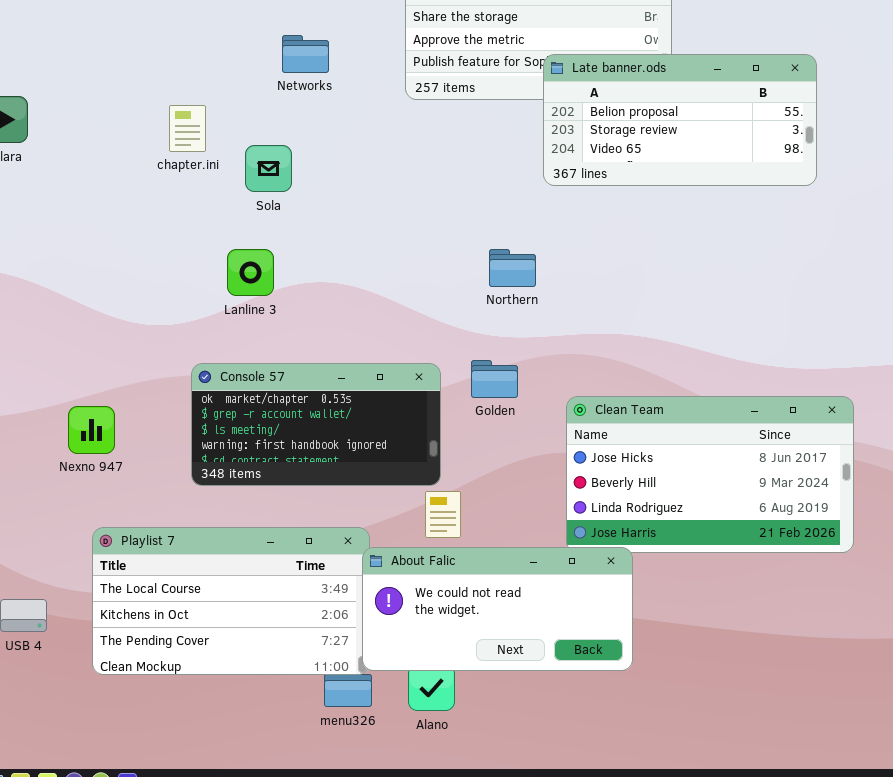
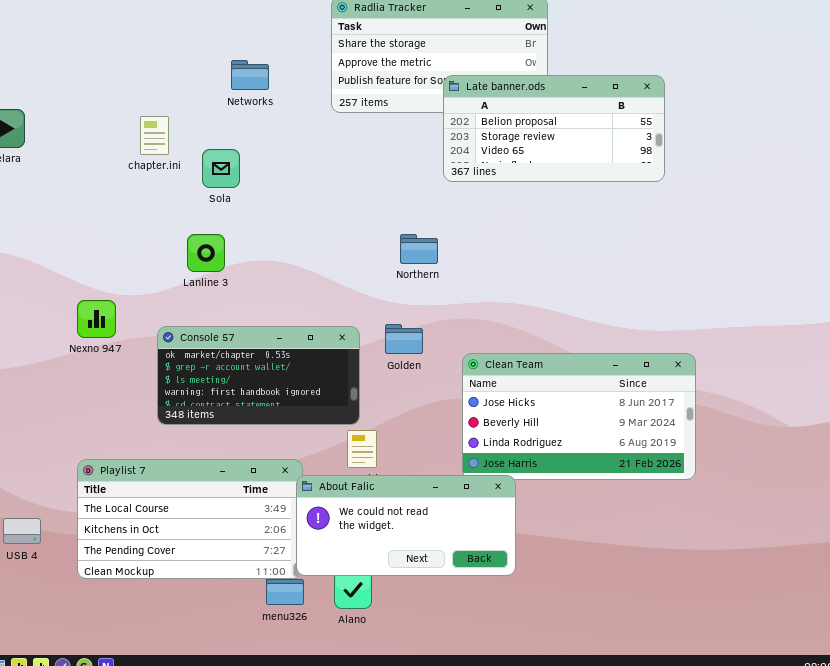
Nexno 947: [68,406,115,454] -> [77,300,116,338], moved

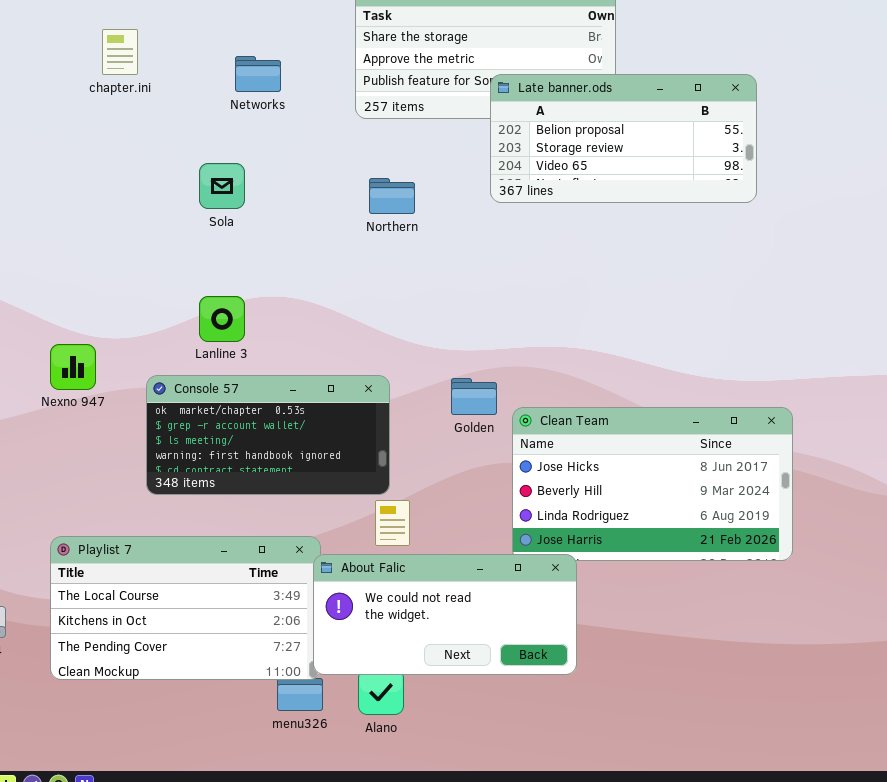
chapter.ini: [140,116,169,155] -> [102,29,138,75], moved
Lanline 3: [187,234,225,272] -> [199,296,245,342], moved
Northern: [400,234,438,264] -> [369,178,415,214], moved
Golden: [385,324,423,354] -> [451,378,497,415], moved

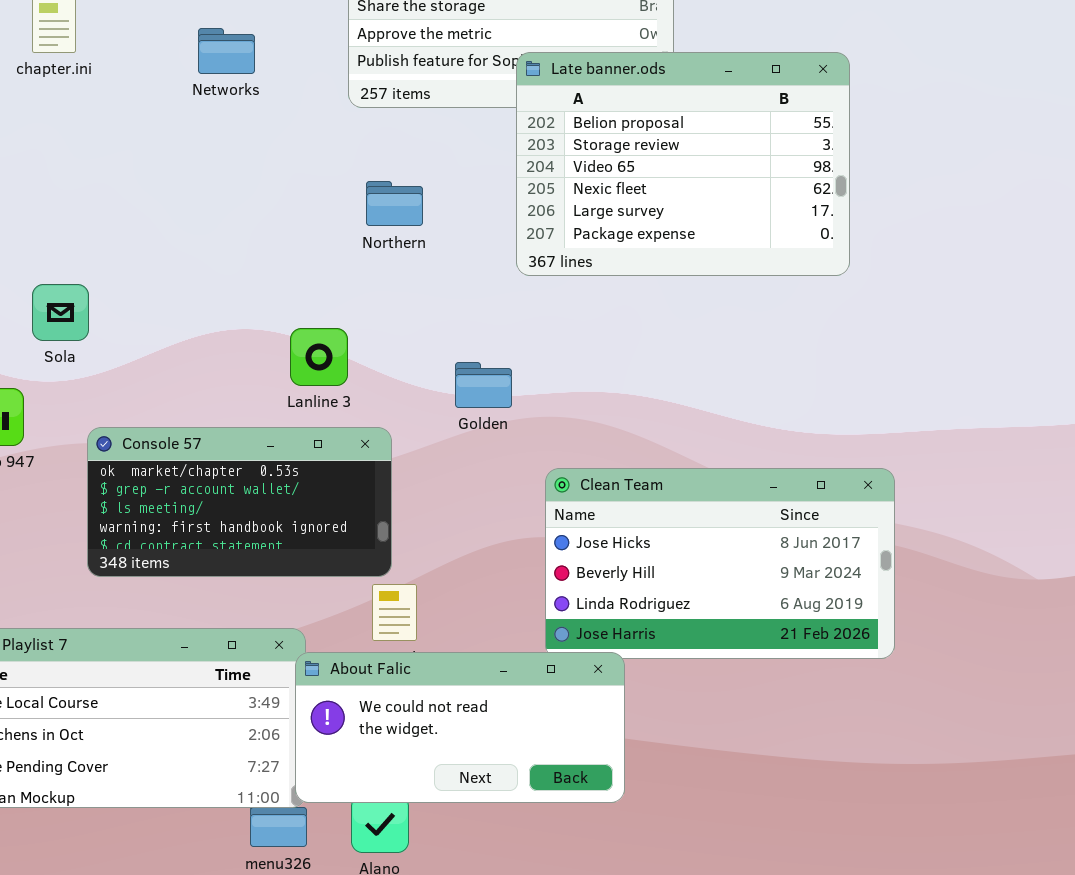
Late banner.ods: [490,74,757,203] -> [516,52,850,276], resized
Sola: [199,163,245,209] -> [32,284,89,341], moved
Lanline 3: [199,296,245,342] -> [290,328,348,386], moved
Golden: [451,378,497,415] -> [455,362,512,408], moved

